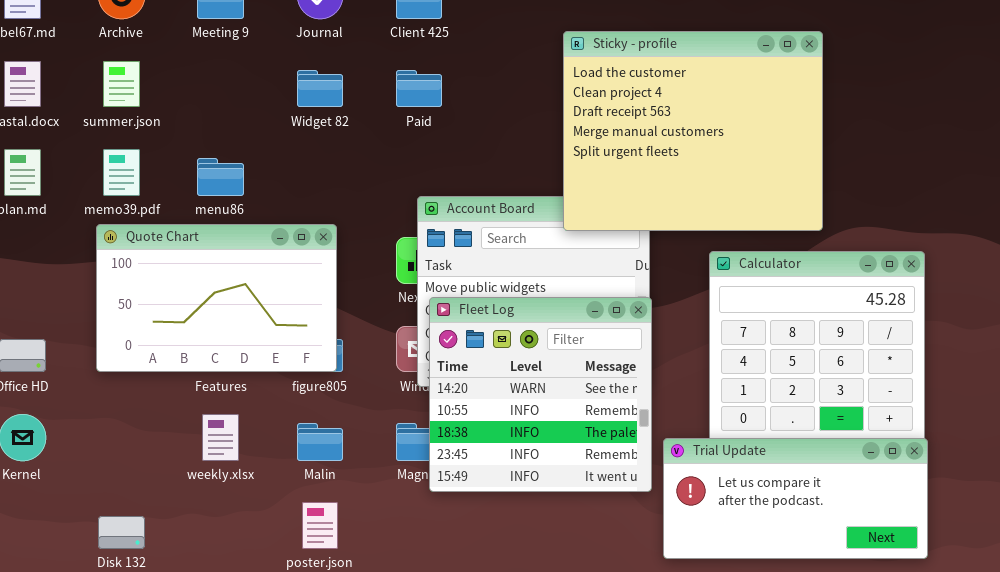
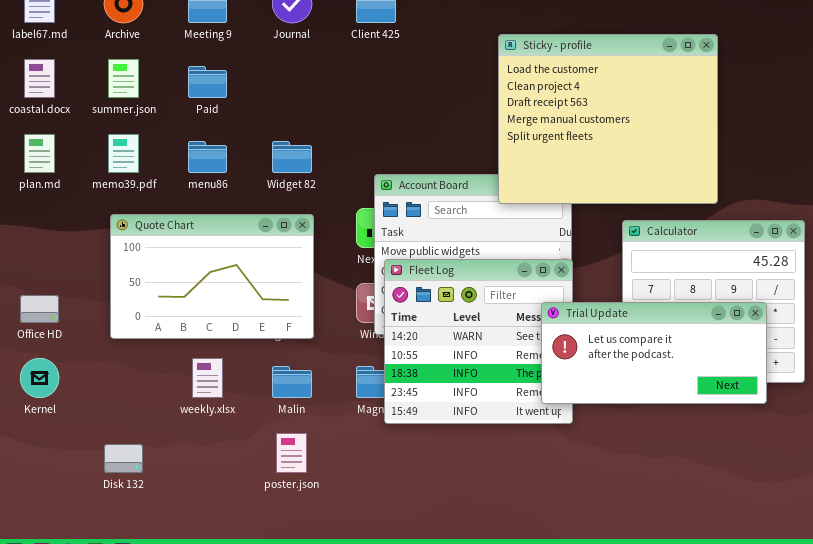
Widget 82: [297,70,343,107] -> [272,141,312,173], moved
Paid: [396,70,442,107] -> [188,66,227,98], moved
Quote Chart: [96,224,337,372] -> [110,214,314,339], moved
Trial Update: [663,438,928,559] -> [541,302,767,404], moved

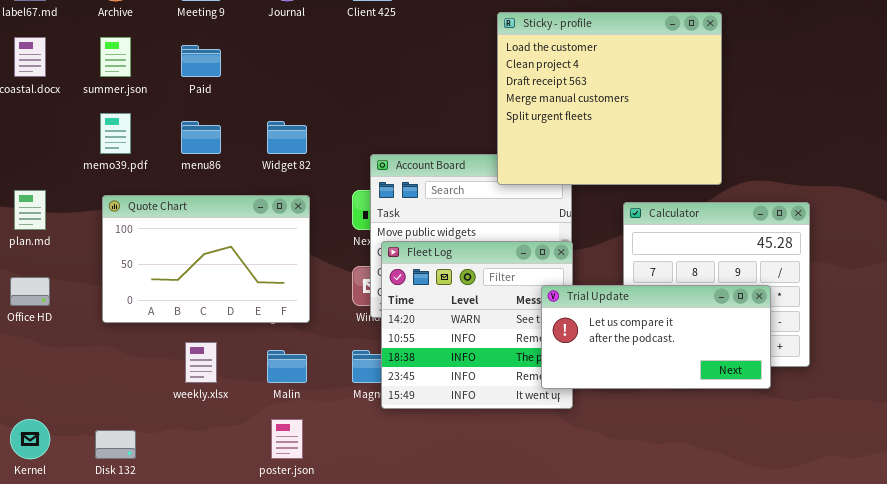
plan.md: [24,134,55,173] -> [14,190,46,230], moved
Kernel: [20,358,59,398] -> [10,419,50,459], moved

